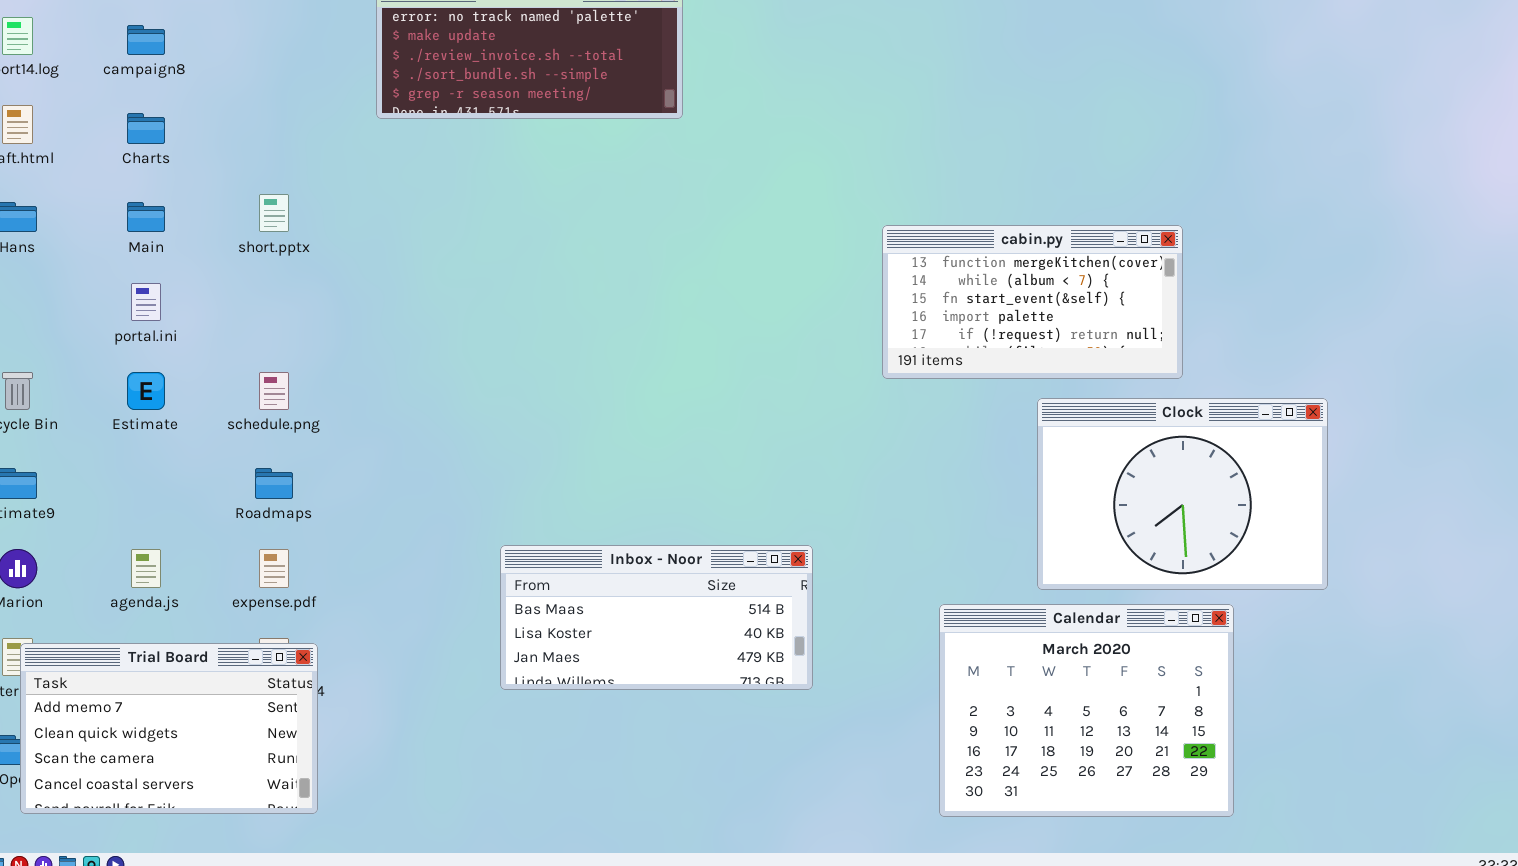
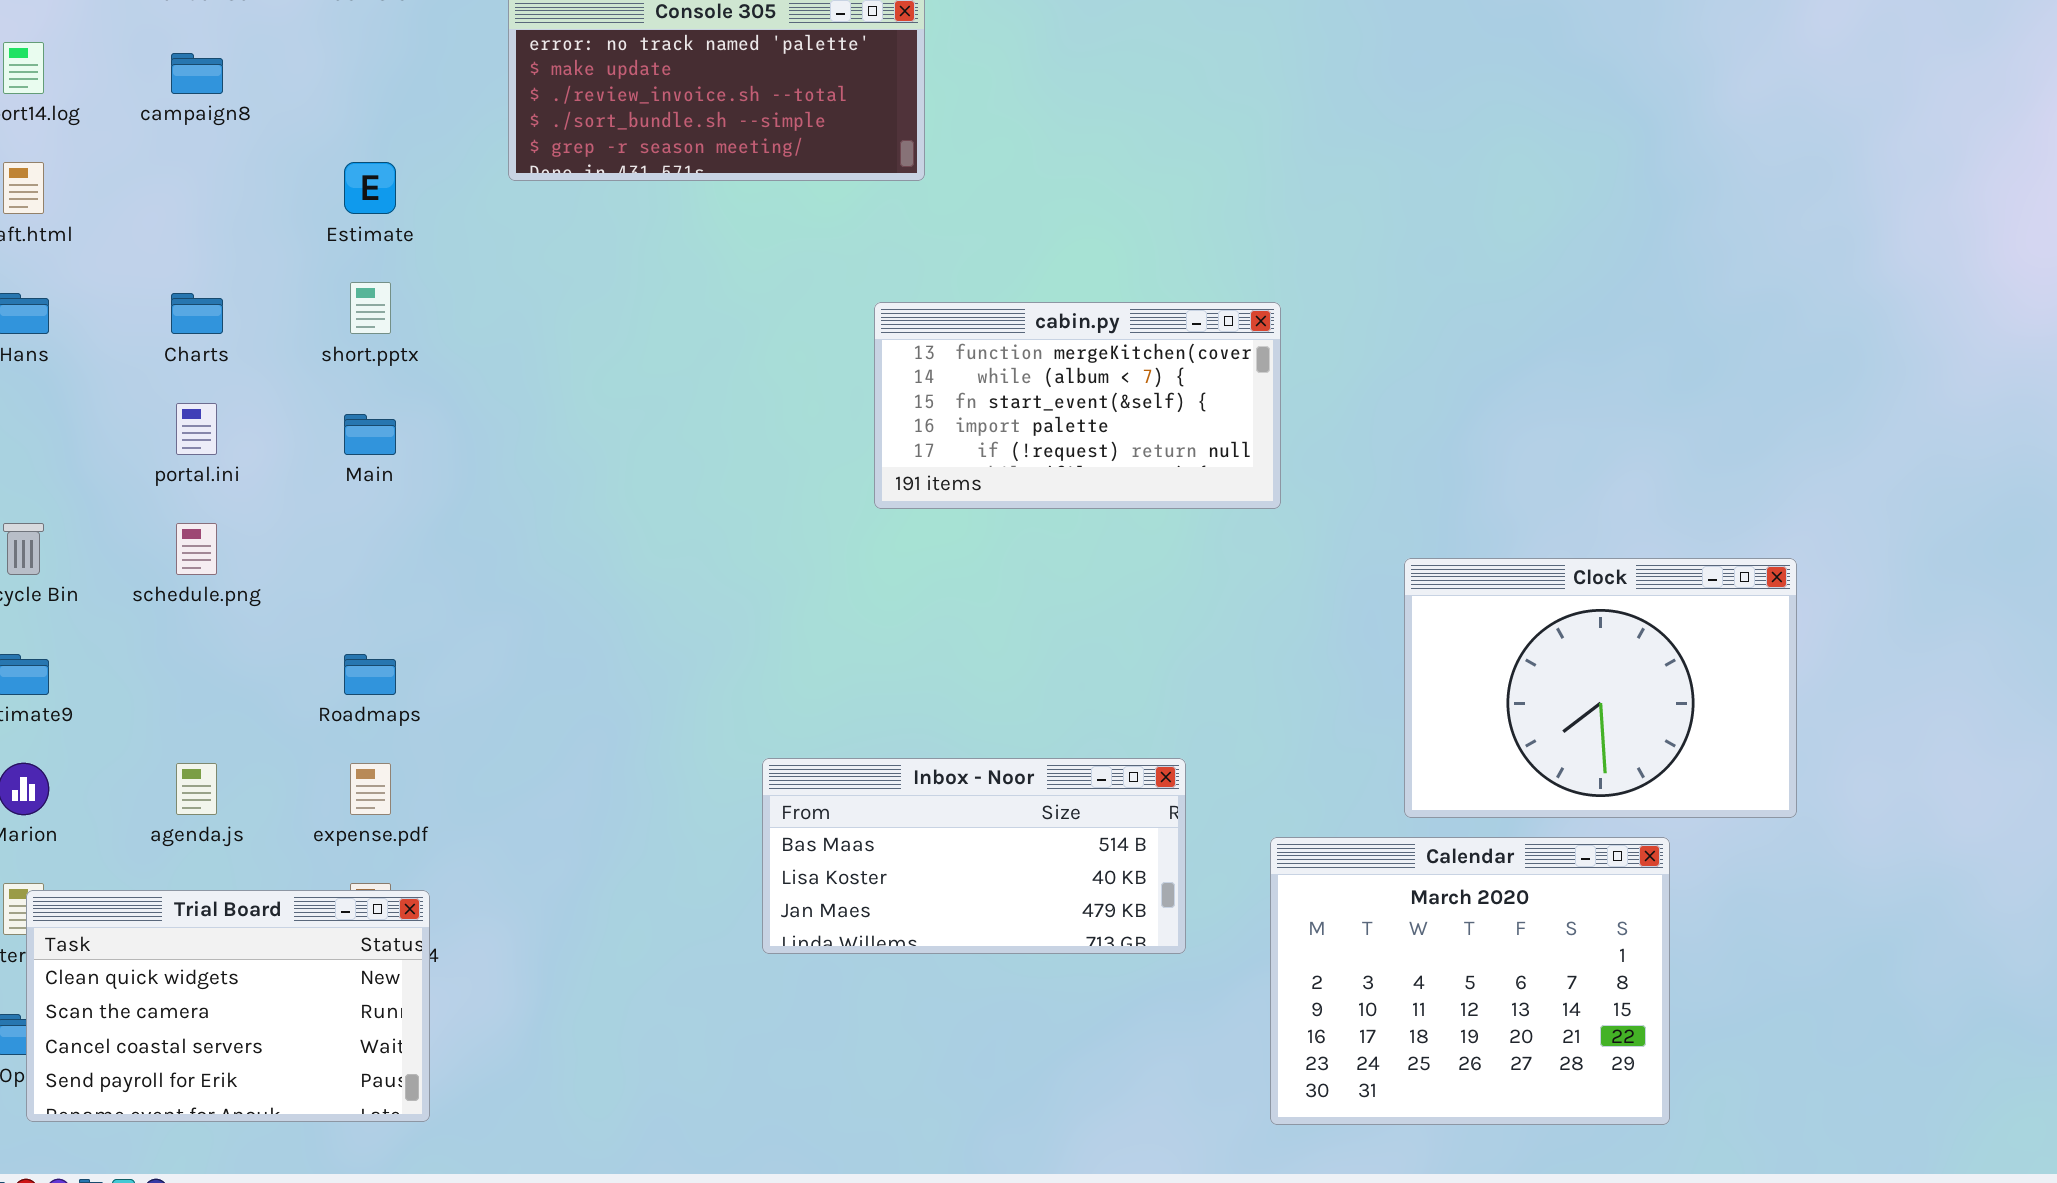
Charts: [127,113,165,144] -> [171,293,223,334], moved
Main: [127,202,165,232] -> [344,414,396,455], moved
cabin.py: [882,225,1183,379] -> [874,302,1281,509], moved
Estimate: [127,372,165,410] -> [344,162,396,214], moved
schedule.png: [259,372,289,410] -> [176,523,217,575], moved
Inbox - Noor: [500,545,813,690] -> [762,758,1186,954], moved
Trial Board: [20,643,318,814] -> [26,890,430,1122], scrolled down 1 row

